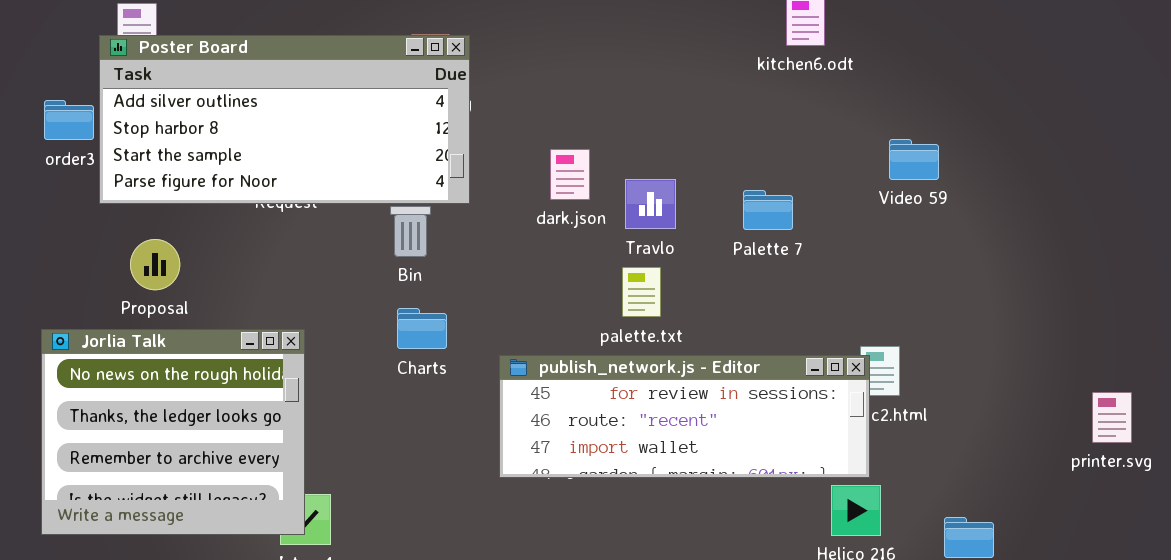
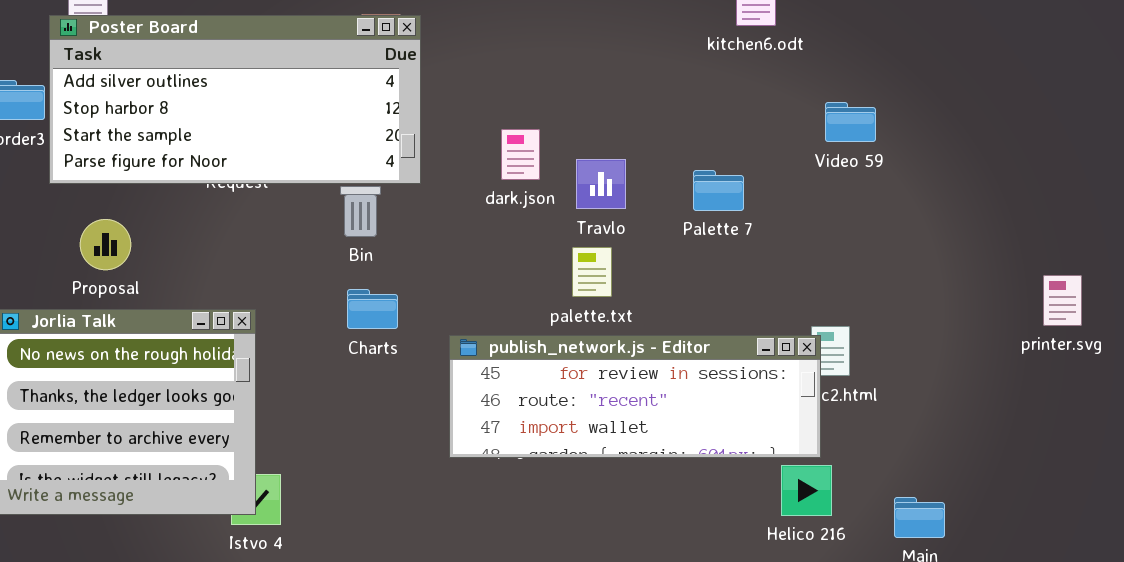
Video 59: [889,139,939,180] -> [825,102,876,142], moved
printer.svg: [1092,392,1132,443] -> [1043,275,1082,326], moved

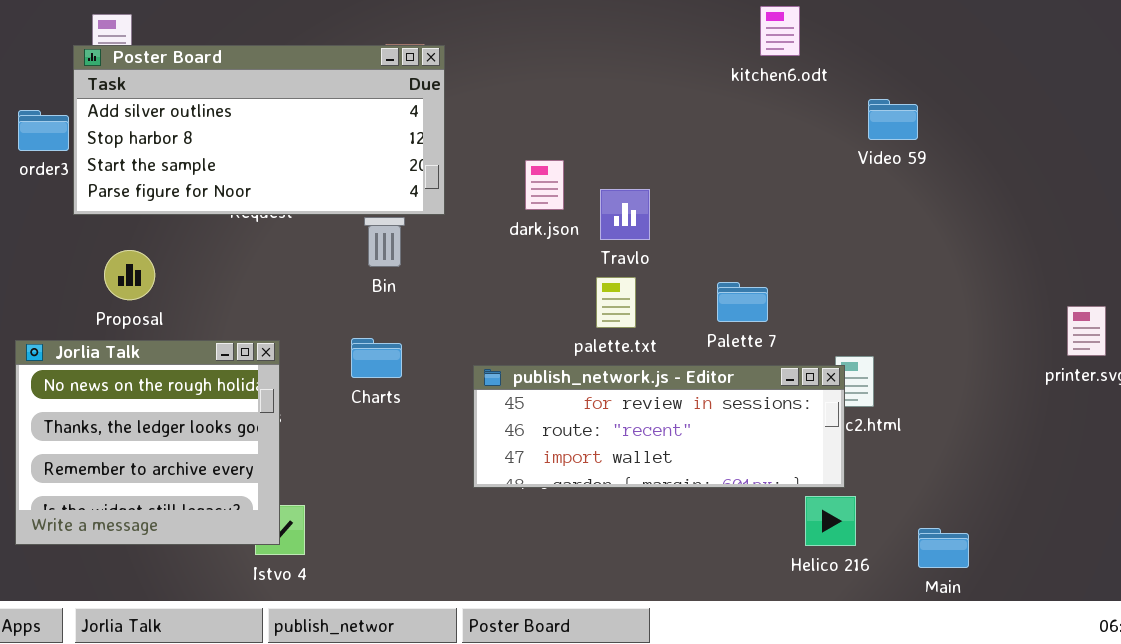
Video 59: [825,102,876,142] -> [868,99,918,140], moved
Palette 7: [693,170,744,211] -> [717,282,768,322], moved
Charts: [347,289,398,329] -> [351,338,402,378], moved

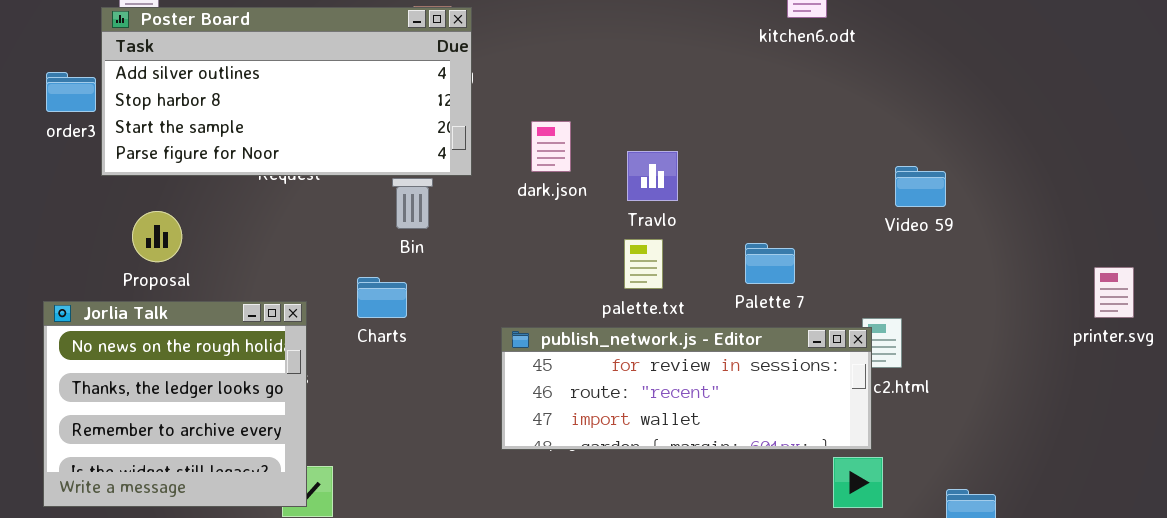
Video 59: [868,99,918,140] -> [895,166,946,207], moved
dark.json: [525,160,564,210] -> [531,121,571,172], moved
Charts: [351,338,402,378] -> [357,277,407,318], moved

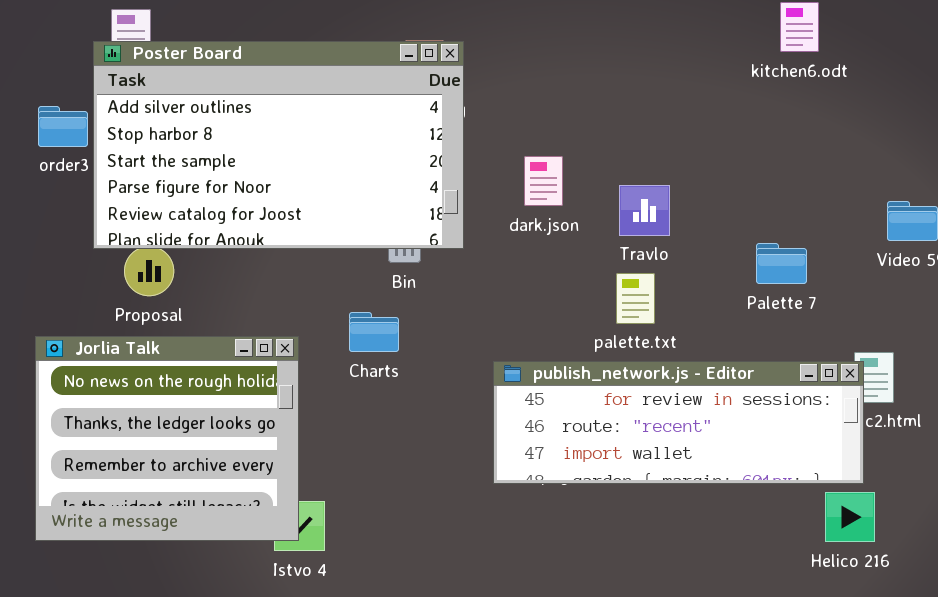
Poster Board: [101,7,472,176] -> [93,41,464,249], resized
Palette 7: [745,243,795,284] -> [756,243,807,284], moved

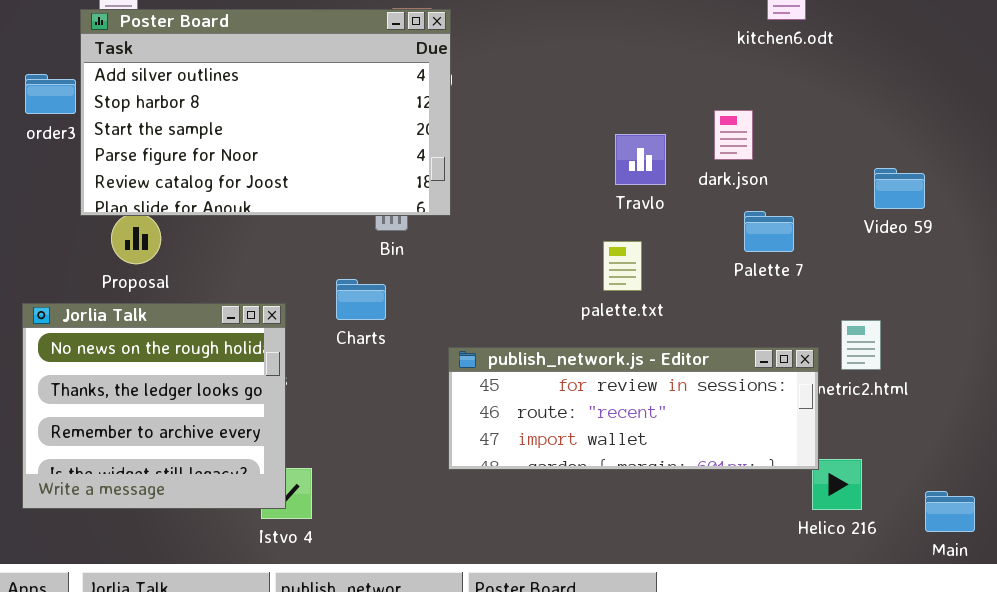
dark.json: [524,156,563,206] -> [714,110,753,160], moved
Travlo: [619,185,670,236] -> [615,134,666,185], moved
publish_network.js - Editor: [493,361,864,484] -> [448,347,819,470], moved

